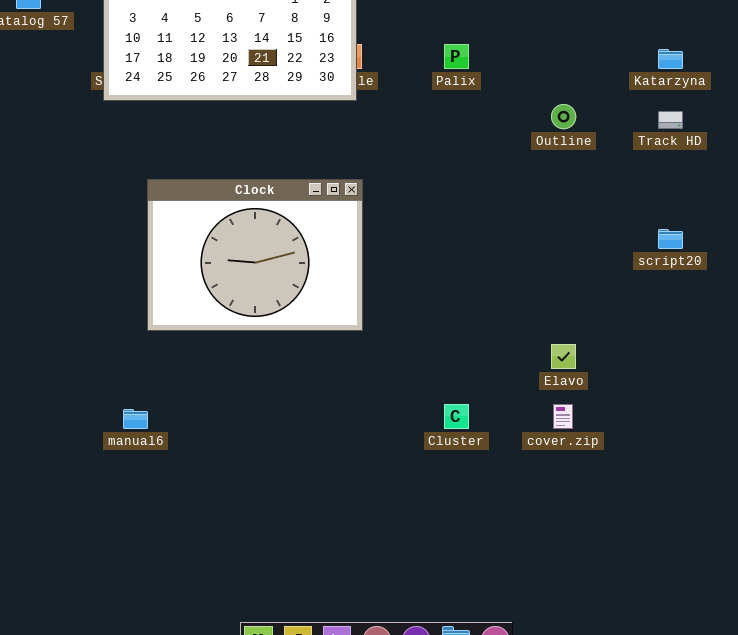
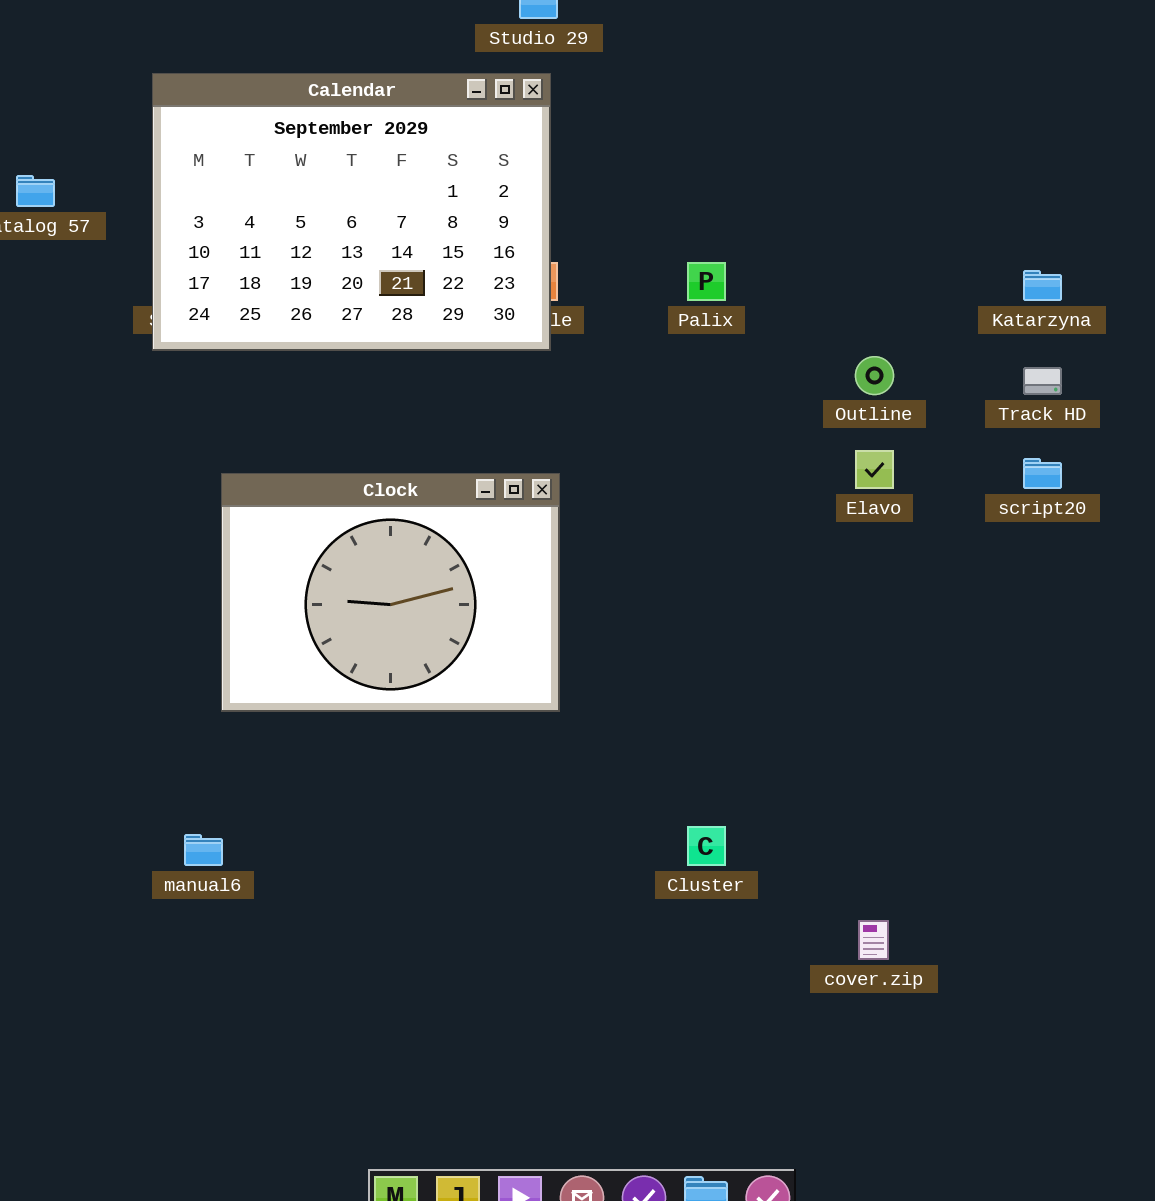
script20: [658,229,683,249] -> [1023,458,1062,489], moved
Elavo: [551,344,576,369] -> [855,450,894,489], moved
cover.zip: [553,404,573,429] -> [858,920,889,960], moved

